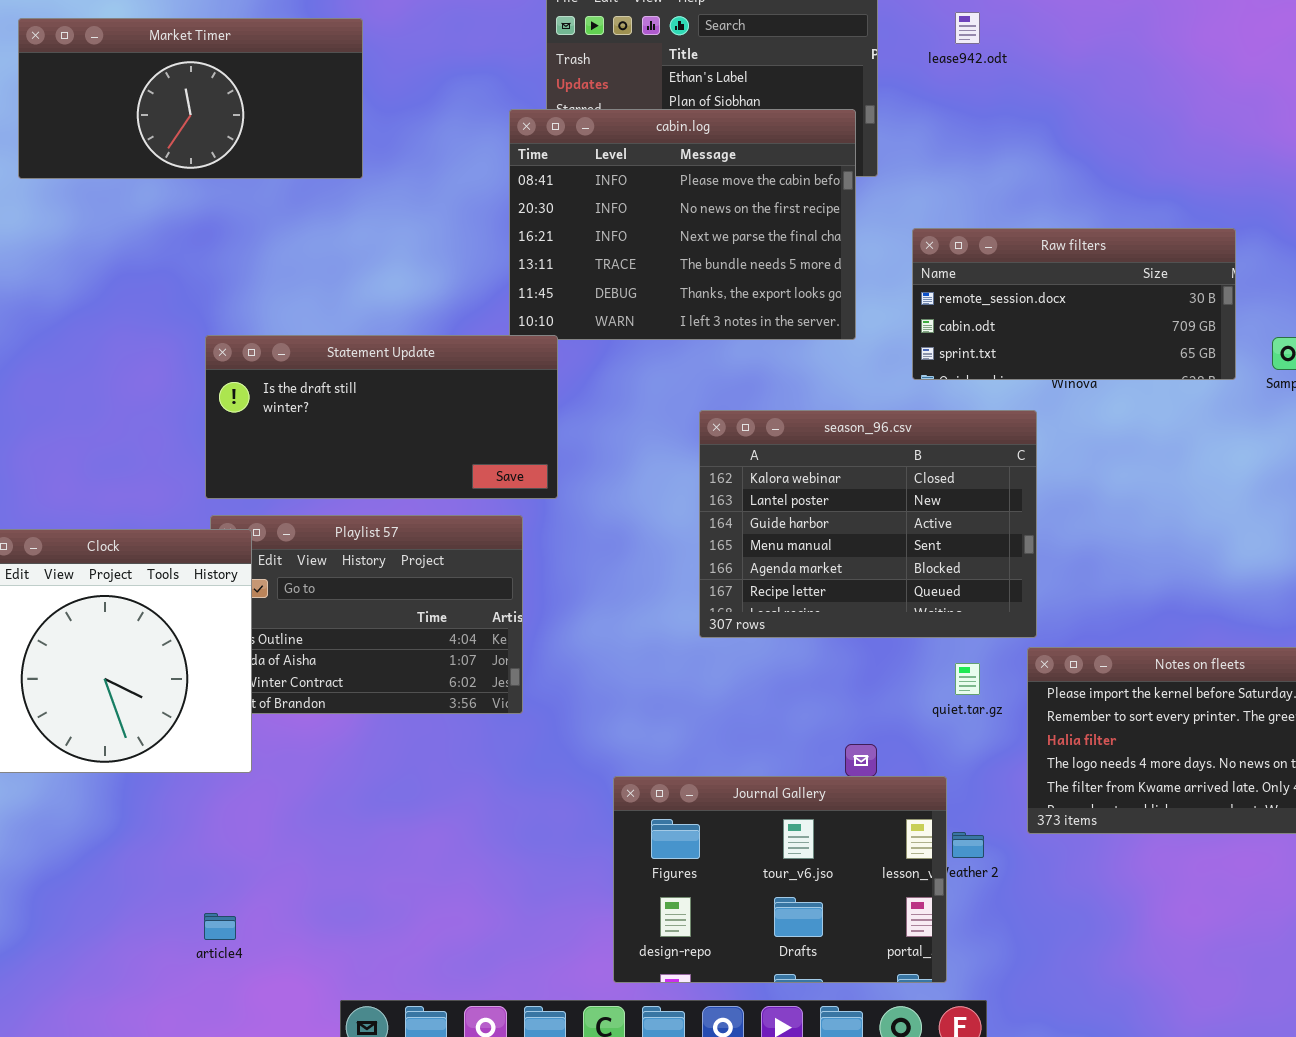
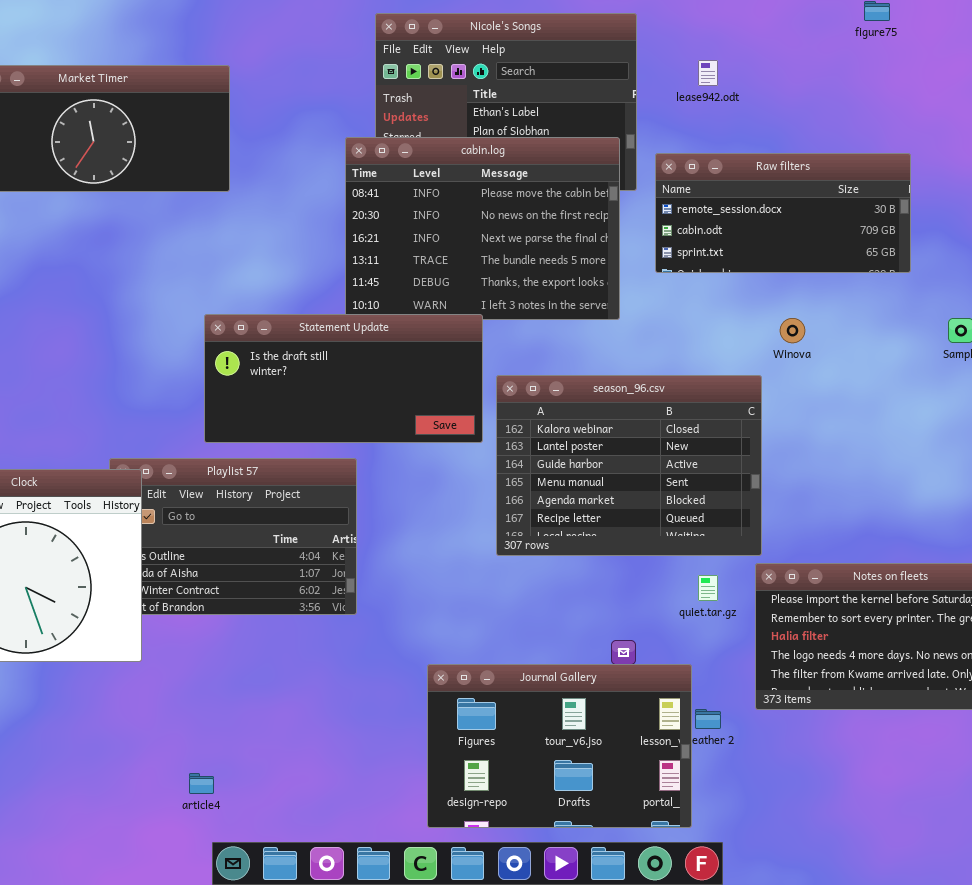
Raw filters: [912,228,1236,380] -> [655,153,911,273], moved
Statement Update: [205,335,558,499] -> [204,314,483,443], moved
article4: [204,913,236,940] -> [189,773,214,794], moved

